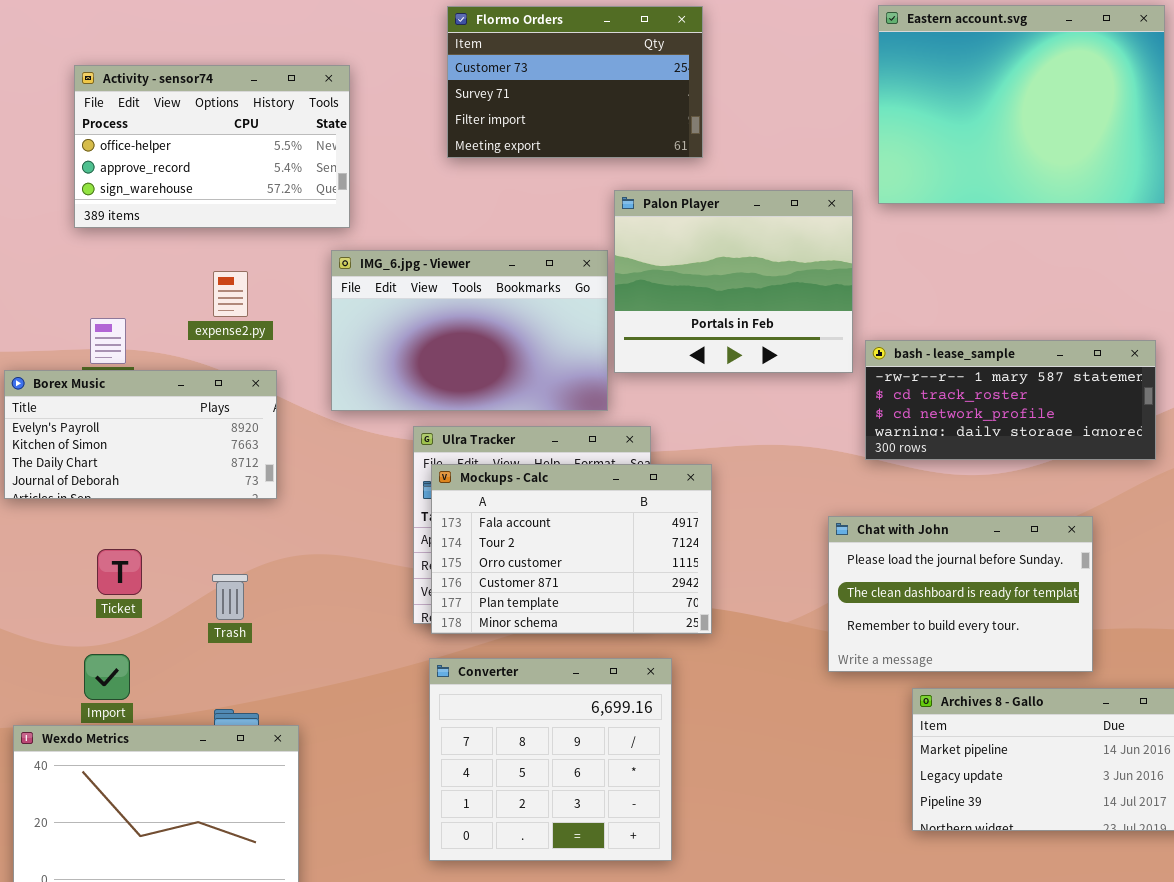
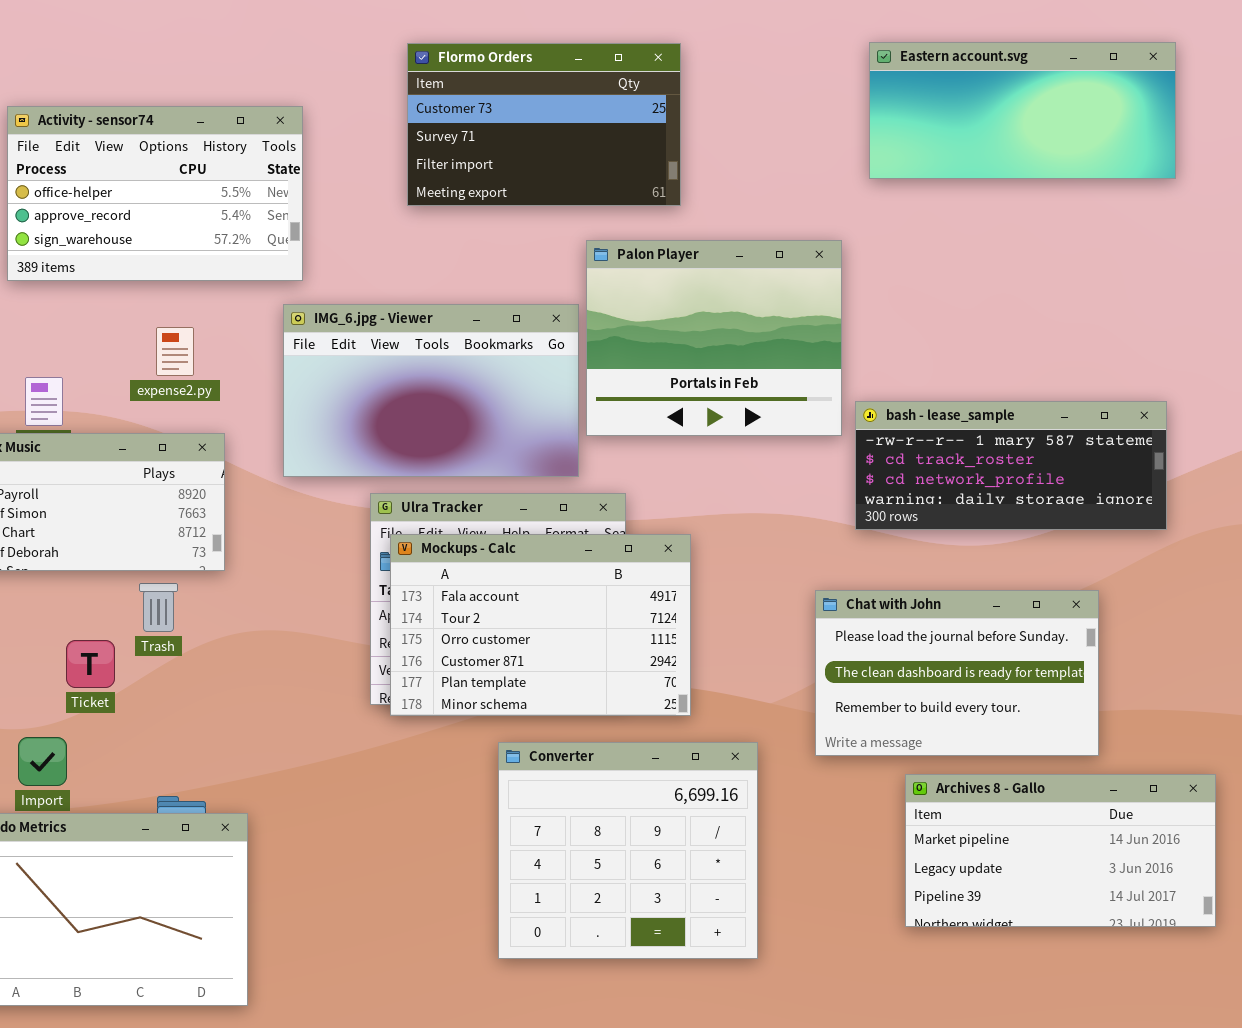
Eastern account.svg: [878,5,1165,204] -> [869,42,1176,179], resized
Ticket: [97,549,142,595] -> [66,640,115,688], moved
Trash: [212,574,248,620] -> [139,583,178,632], moved
Converter: [429,658,672,861] -> [498,742,758,959], moved

